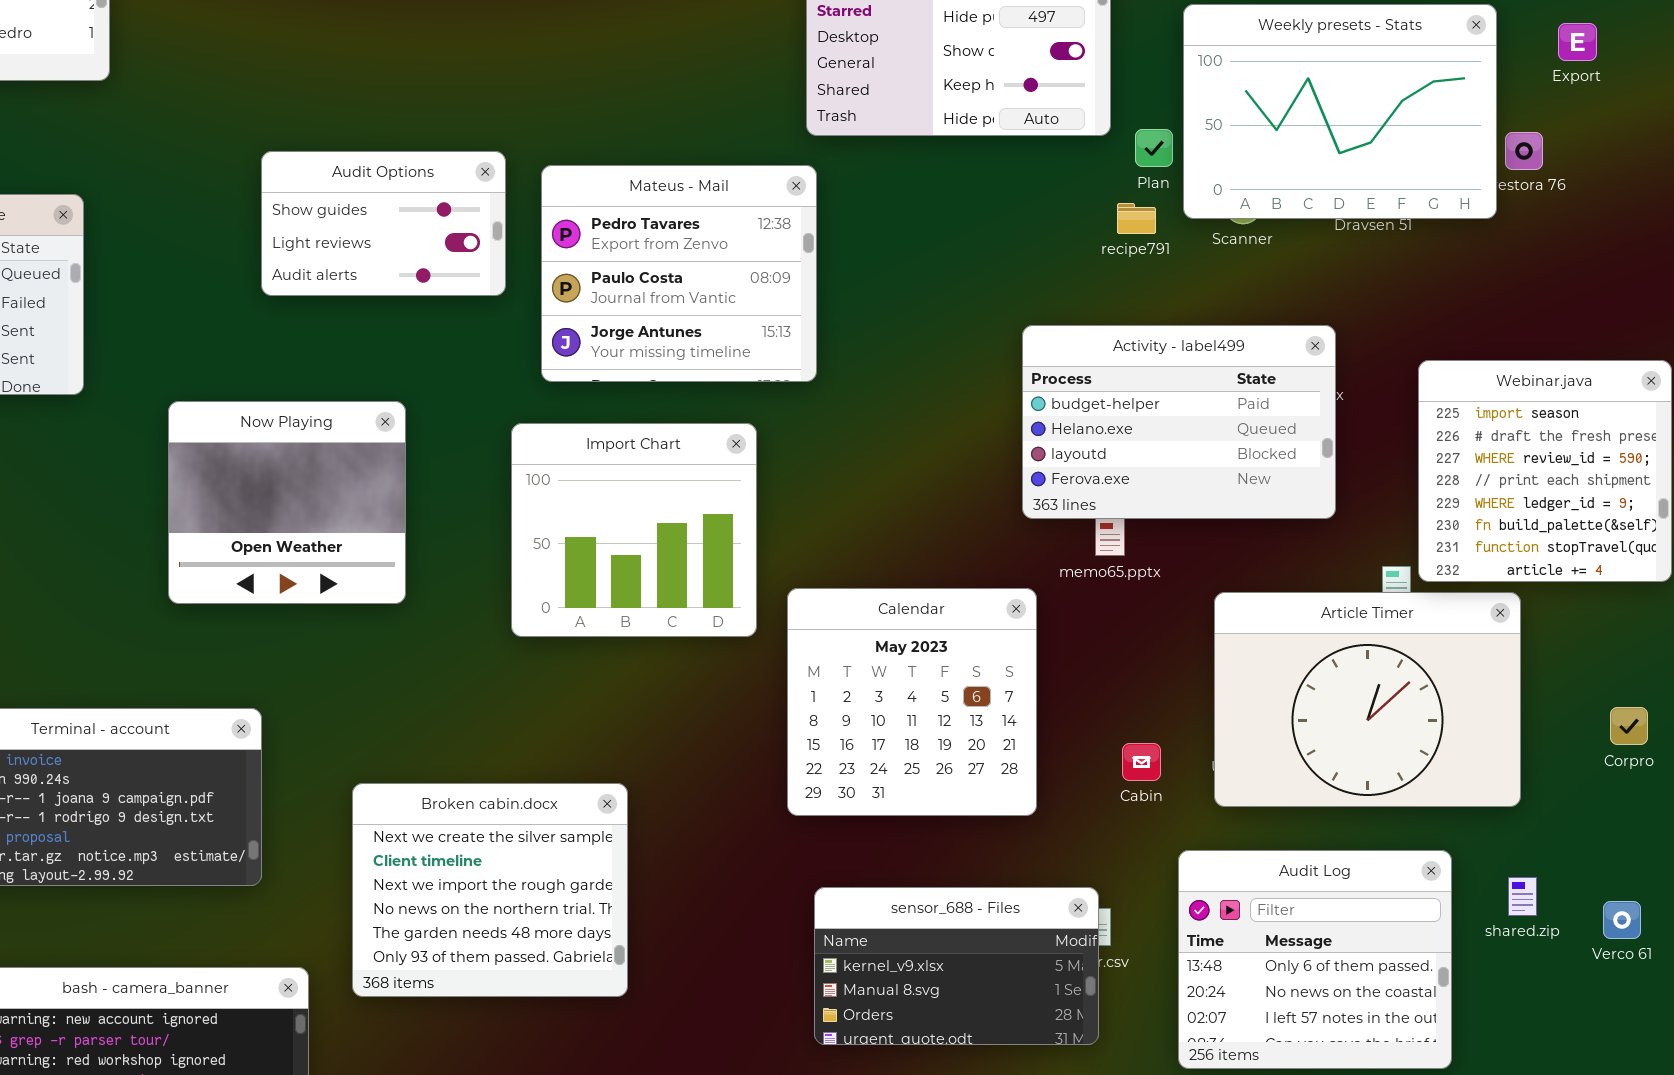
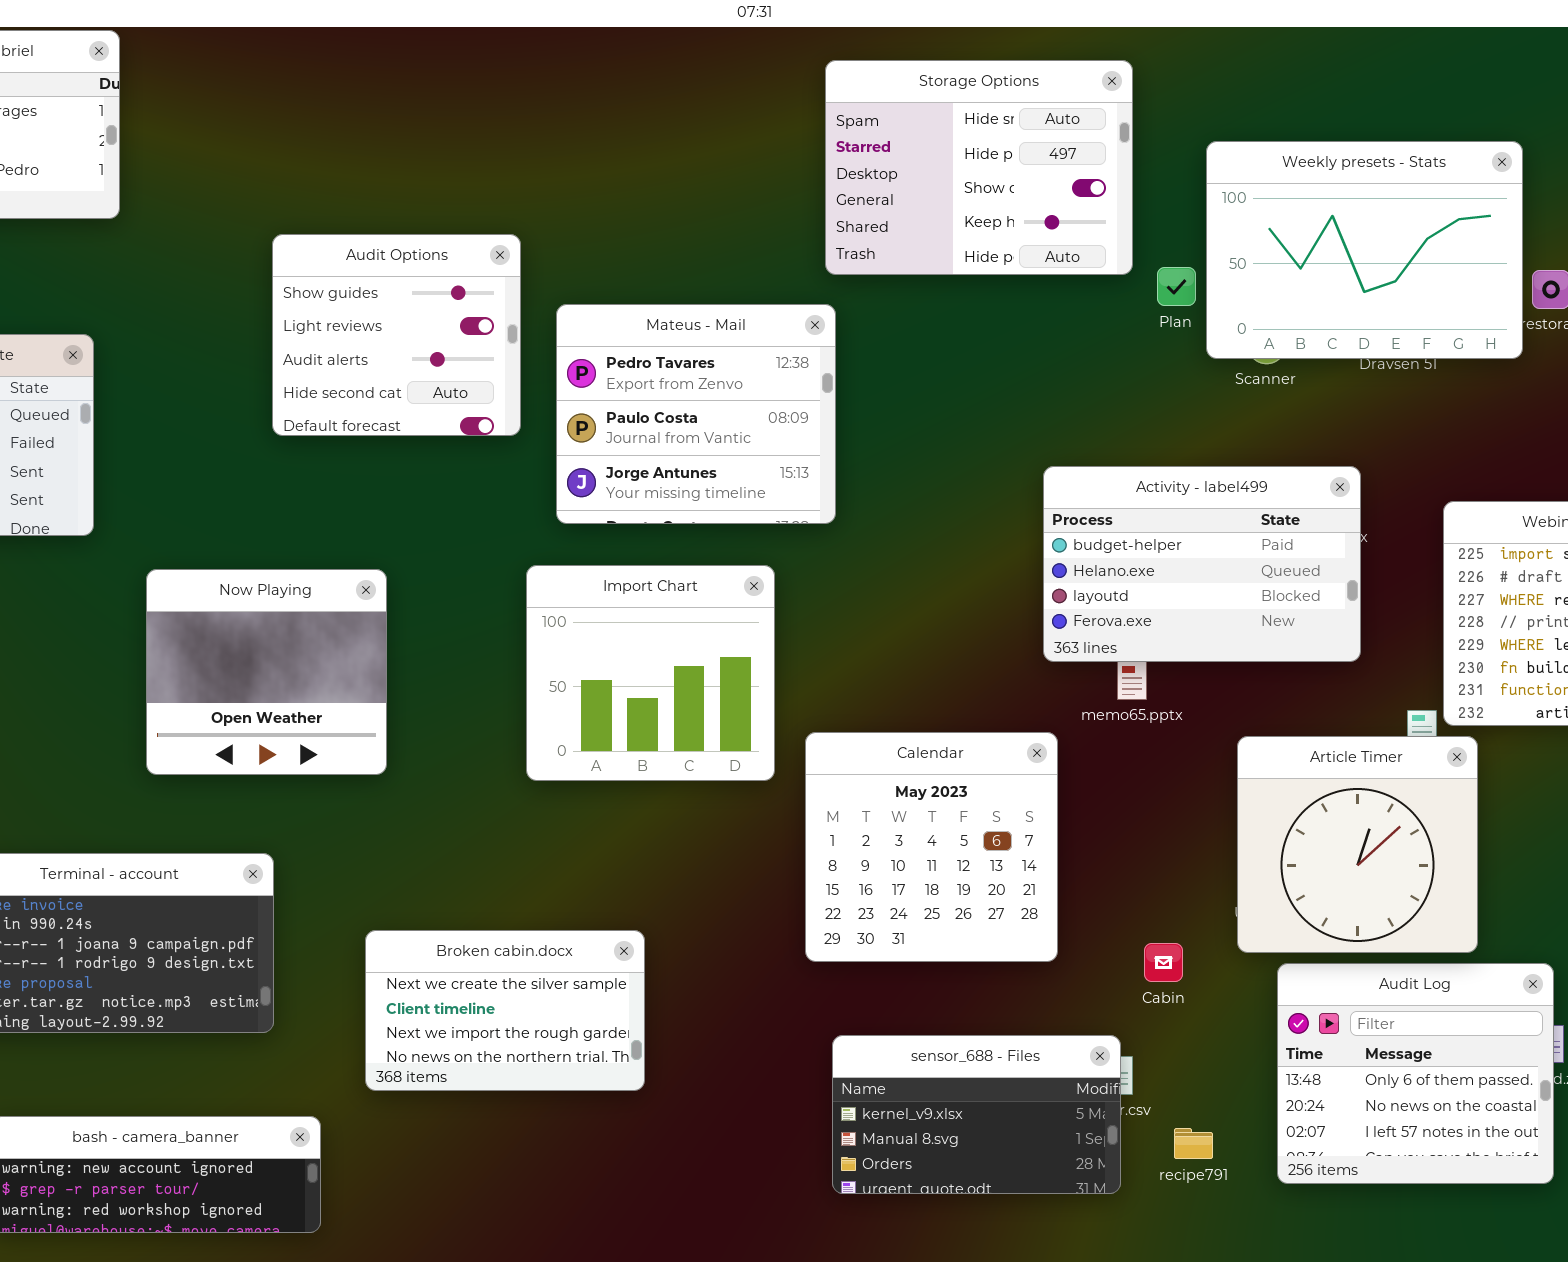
Audit Options: [261,151,506,296] -> [272,234,521,436], resized
recipe791: [1117,203,1156,234] -> [1174,1128,1213,1159], moved
Now Playing: [168,401,406,604] -> [146,569,387,775], moved
Article Timer: [1214,592,1521,807] -> [1237,736,1478,953], resized
Cabin: [1122,743,1161,781] -> [1144,943,1183,982], moved
Broken cabin.docx: [352,783,628,997] -> [365,930,645,1091], resized
Audit Log: [1178,850,1452,1069] -> [1277,963,1554,1184], moved

